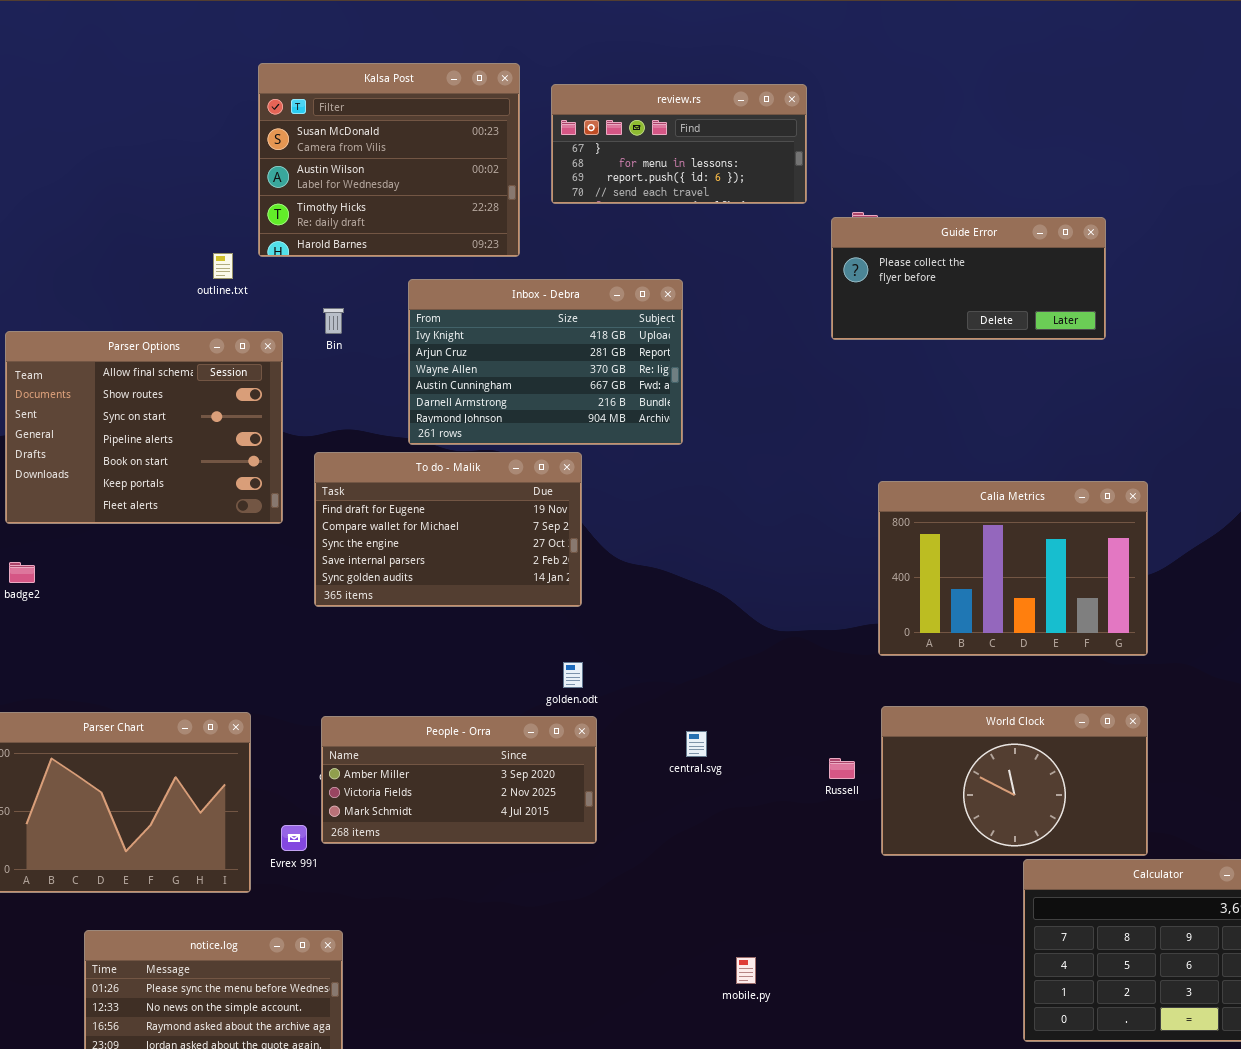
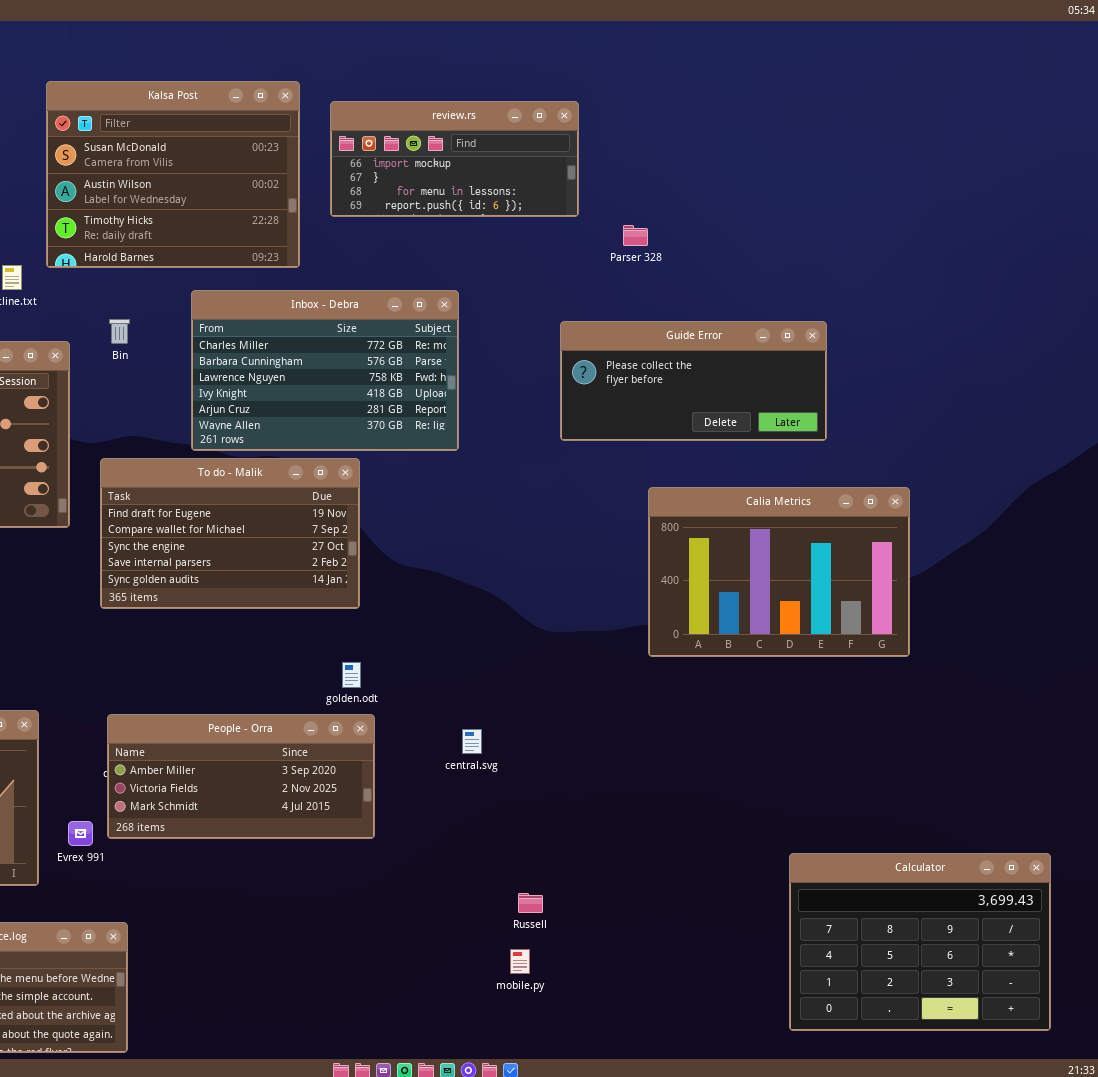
review.rs: [551,84,807,204] -> [330,101,579,217], scrolled up 1 row
Guide Error: [831,217,1106,340] -> [560,321,827,441], moved
Inbox - Debra: [408,279,683,445] -> [191,290,459,451], scrolled up 3 rows
World Clock: [881,706,1148,856] -> none, closed
Russell: [829,758,855,779] -> [518,893,543,913], moved

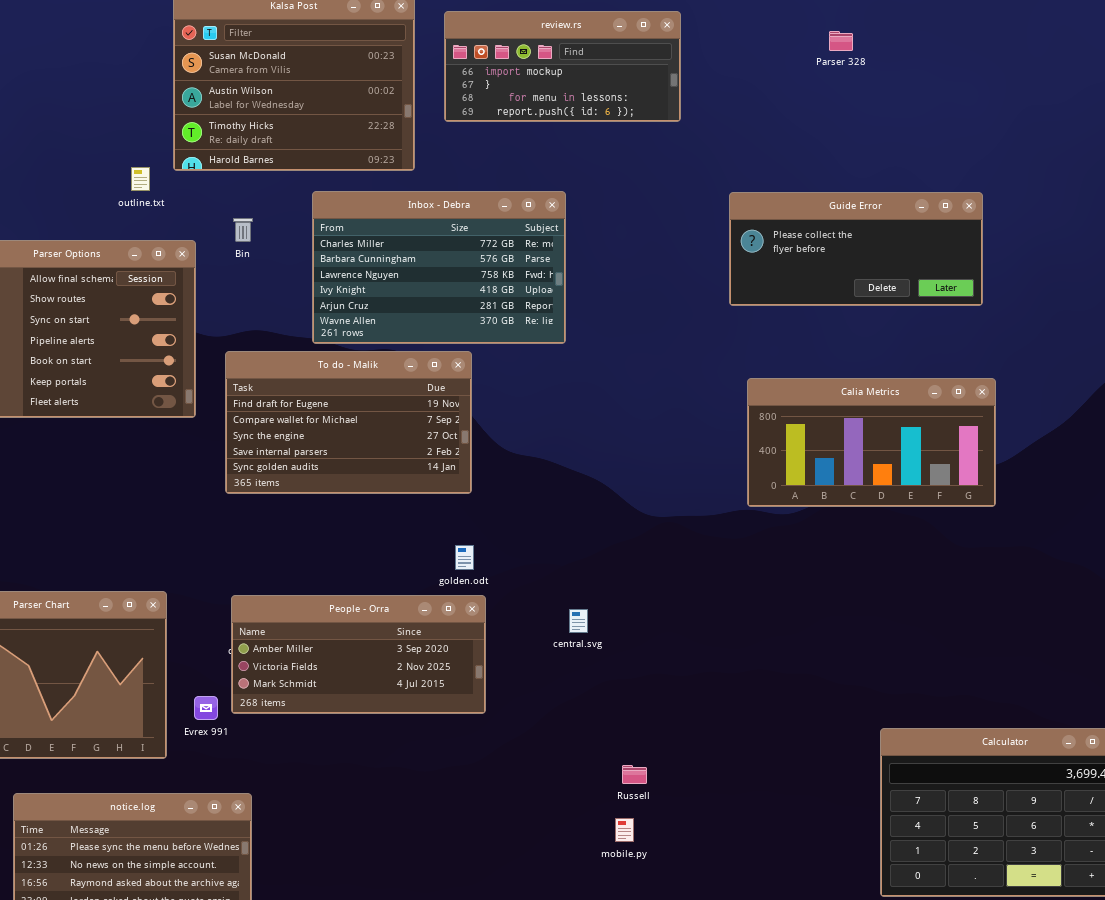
Parser 328: [623,225,648,246] -> [829,31,853,51], moved
Guide Error: [560,321,827,441] -> [729,192,983,306], moved
Calia Metrics: [648,487,910,657] -> [747,378,996,507], resized

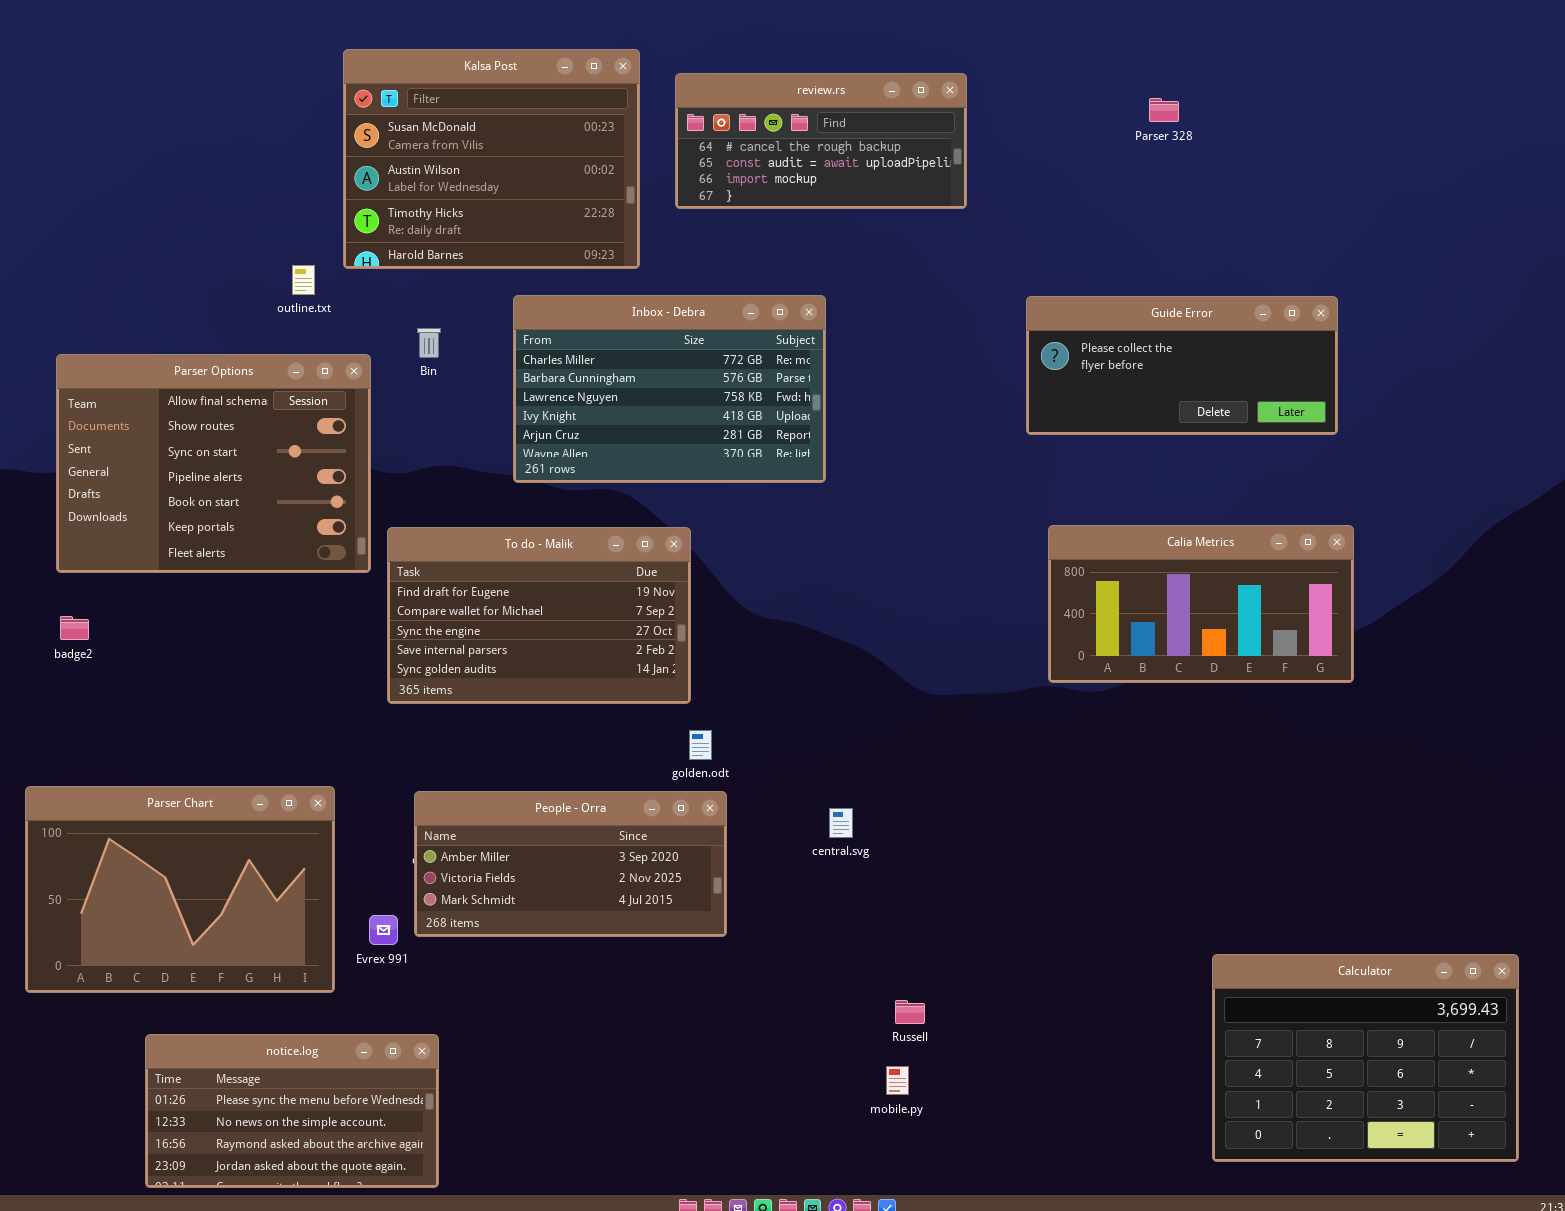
review.rs: [444,11,681,122] -> [675,73,967,209], scrolled up 2 rows
To do - Malik: [225,351,472,494] -> [387,527,691,704], moved

